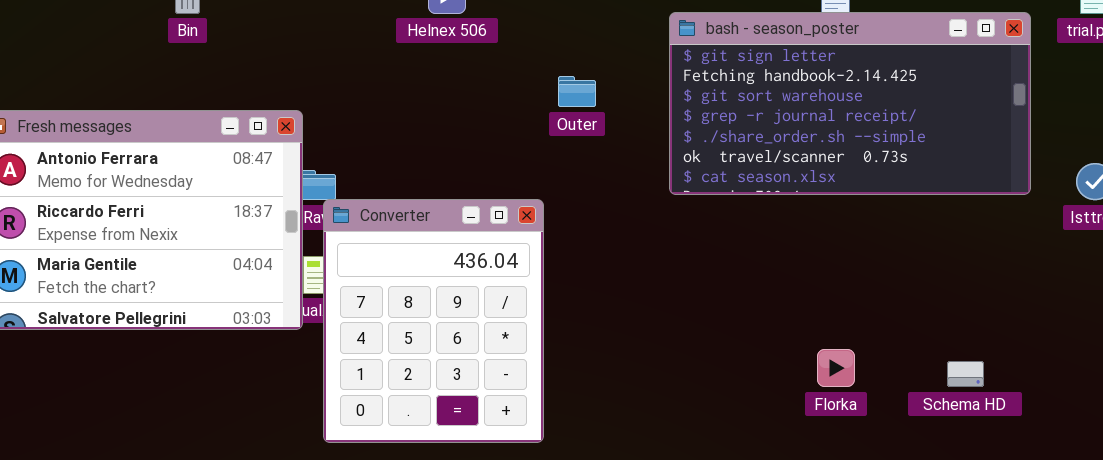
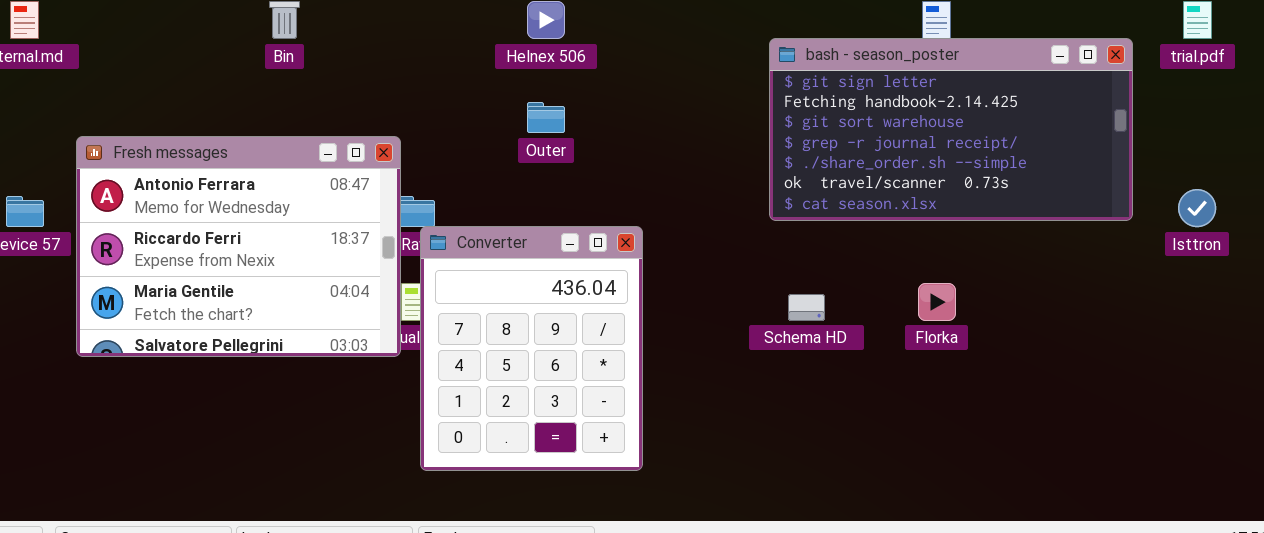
Outer: [558,76,596,107] -> [527,102,565,133], moved
Florka: [817,349,855,387] -> [918,283,956,321], moved
Schema HD: [947,361,984,387] -> [788,294,825,321], moved

